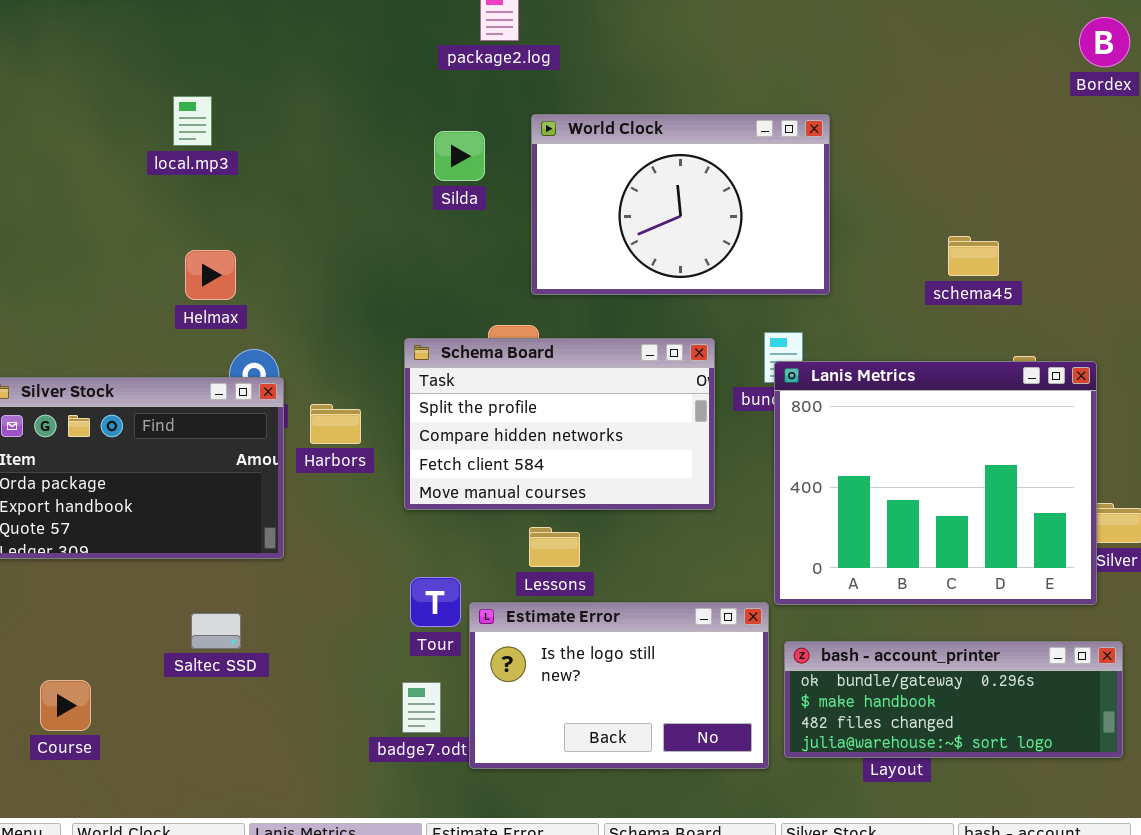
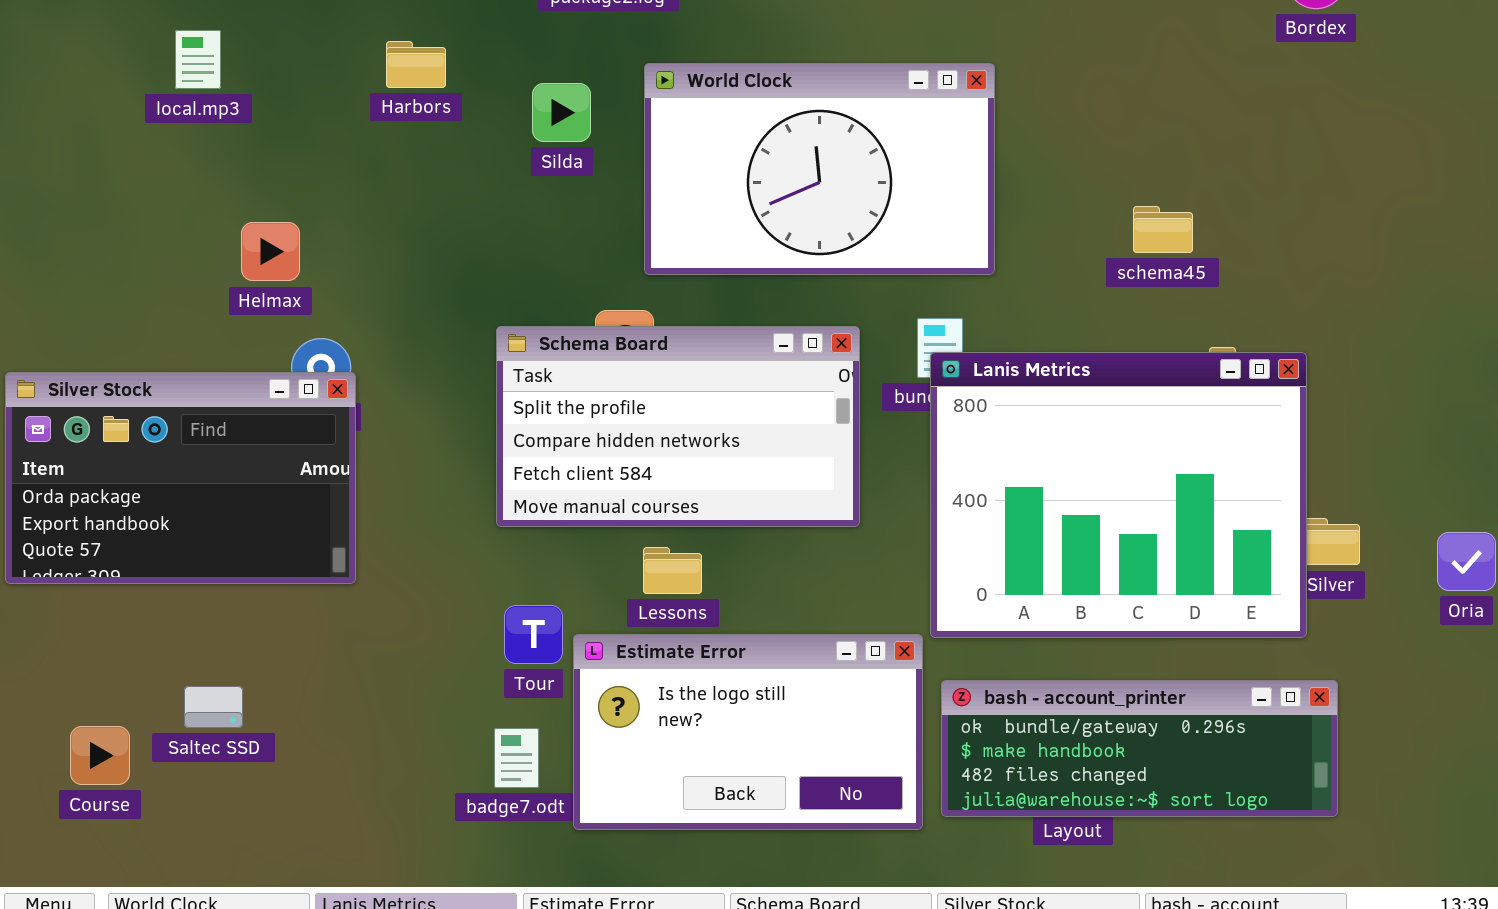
local.mp3: [173,96,212,146] -> [175,30,221,89], moved
Harbors: [310,404,361,444] -> [386,41,446,88], moved
Saltec SSD: [191,613,241,649] -> [184,686,243,728], moved

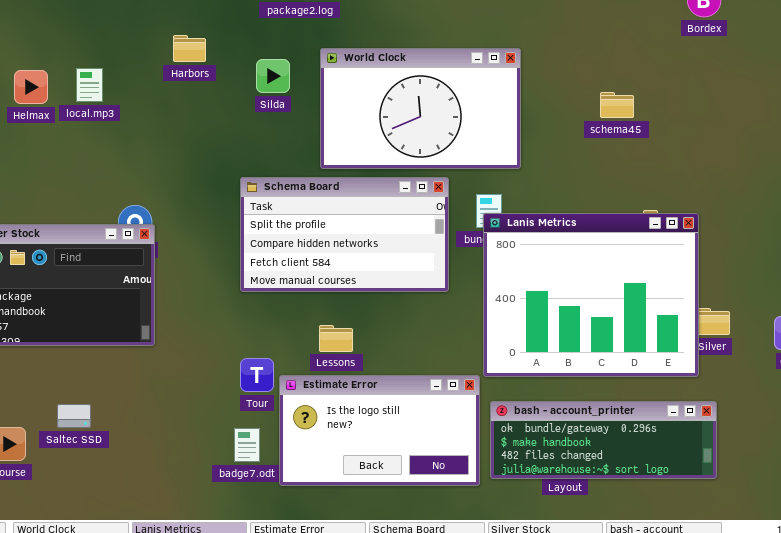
local.mp3: [175,30,221,89] -> [76,68,103,102], moved
schema45: [1133,206,1193,253] -> [600,92,634,118], moved
Helmax: [241,222,300,281] -> [14,70,48,104], moved
Schema Board: [496,326,860,527] -> [240,177,449,292], moved

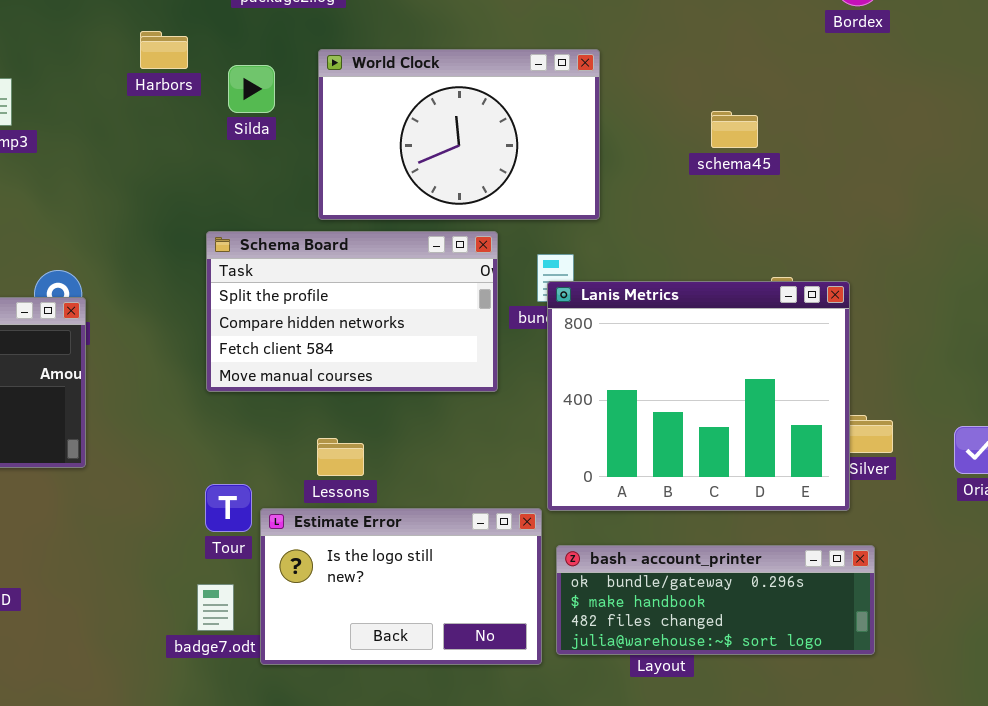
Harbors: [173,35,206,62] -> [140,31,188,69], moved

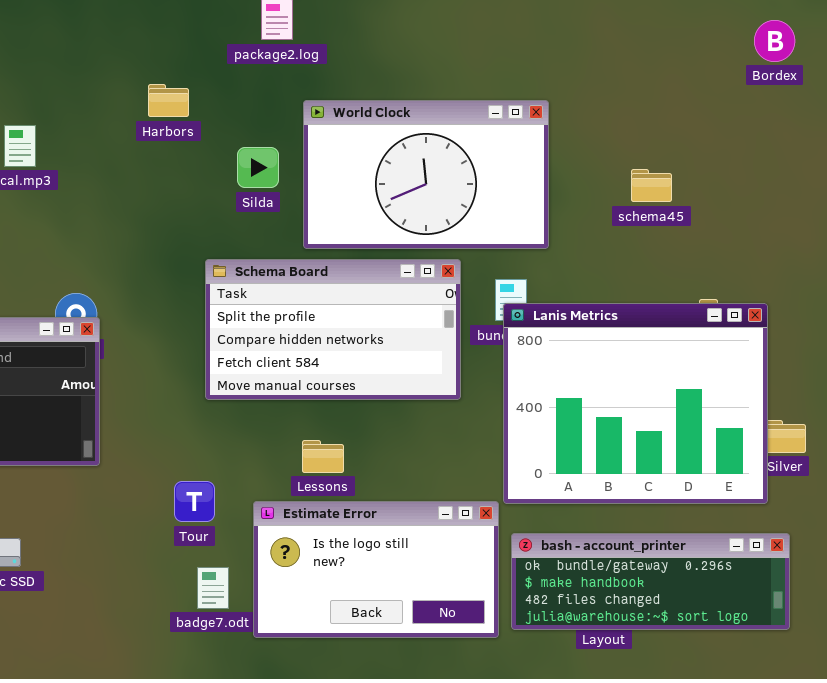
Silda: [228,65,275,113] -> [237,147,279,188], moved
schema45: [711,111,758,148] -> [631,169,672,202], moved
Tour: [205,484,252,532] -> [174,481,215,522], moved

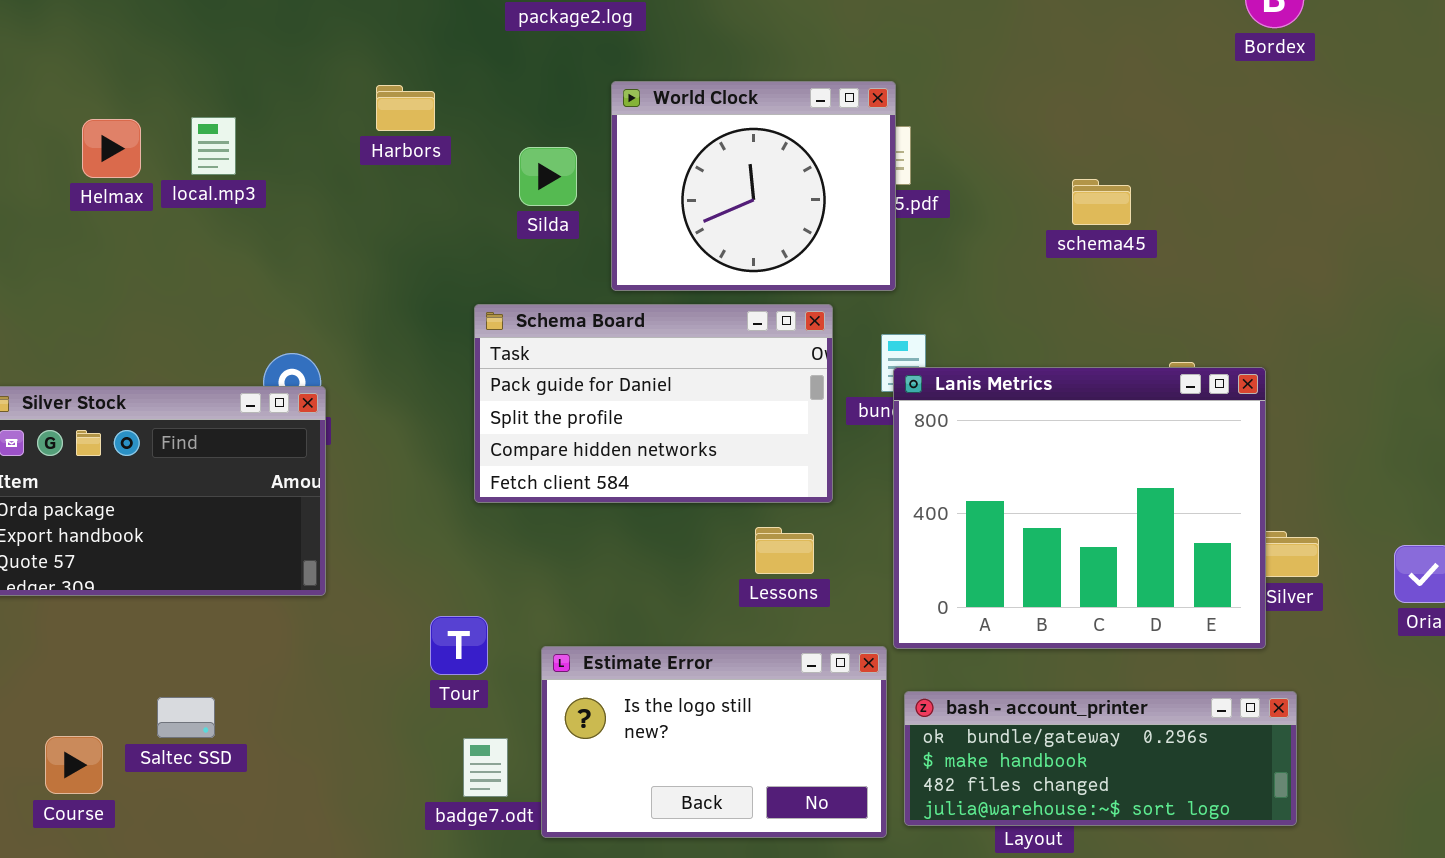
Harbors: [148,84,189,117] -> [376,85,435,131], moved
World Clock: [303,100,549,249] -> [611,81,896,291], resized
Schema Board: [205,259,461,400] -> [474,304,833,503], scrolled up 1 row
Lessons: [302,440,344,473] -> [755,527,814,574], moved

